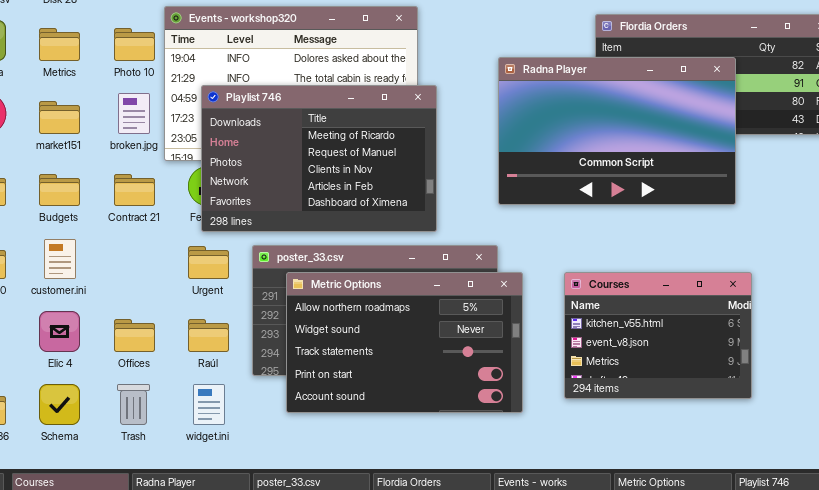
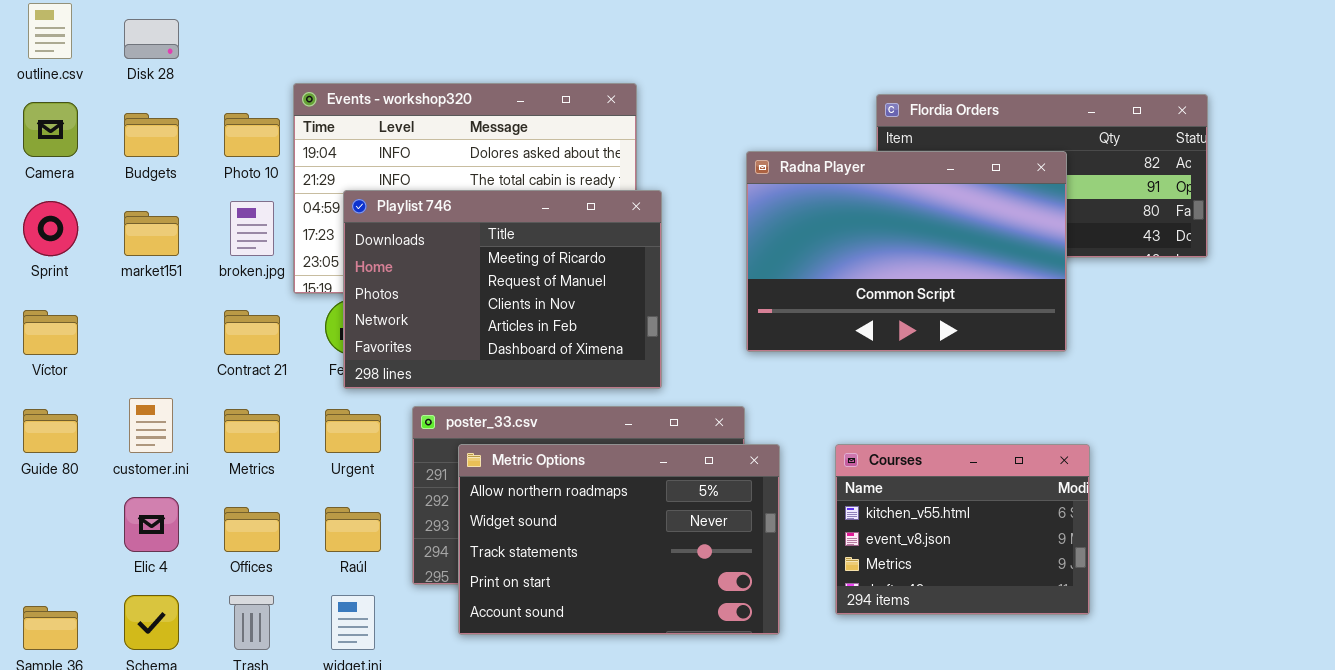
Metrics: [39,28,80,61] -> [224,409,280,453], moved
Budgets: [39,174,80,206] -> [124,113,179,157], moved

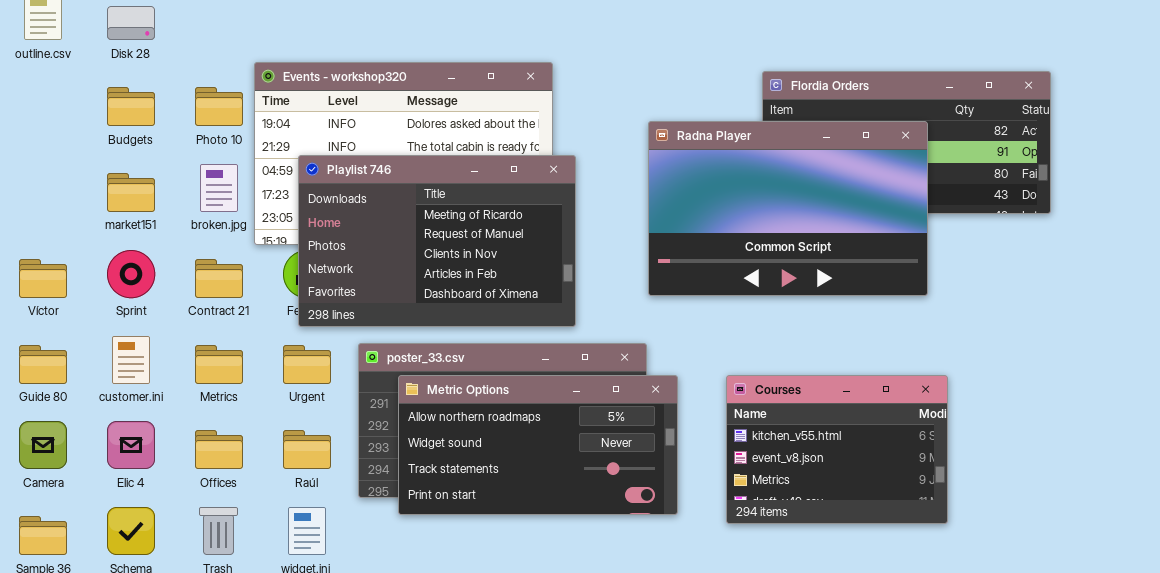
Camera: [23,102,78,157] -> [19,421,67,469], moved
Sprint: [23,201,78,256] -> [107,250,155,298], moved
Metric Options: [458,444,780,635] -> [398,375,678,515], resized

